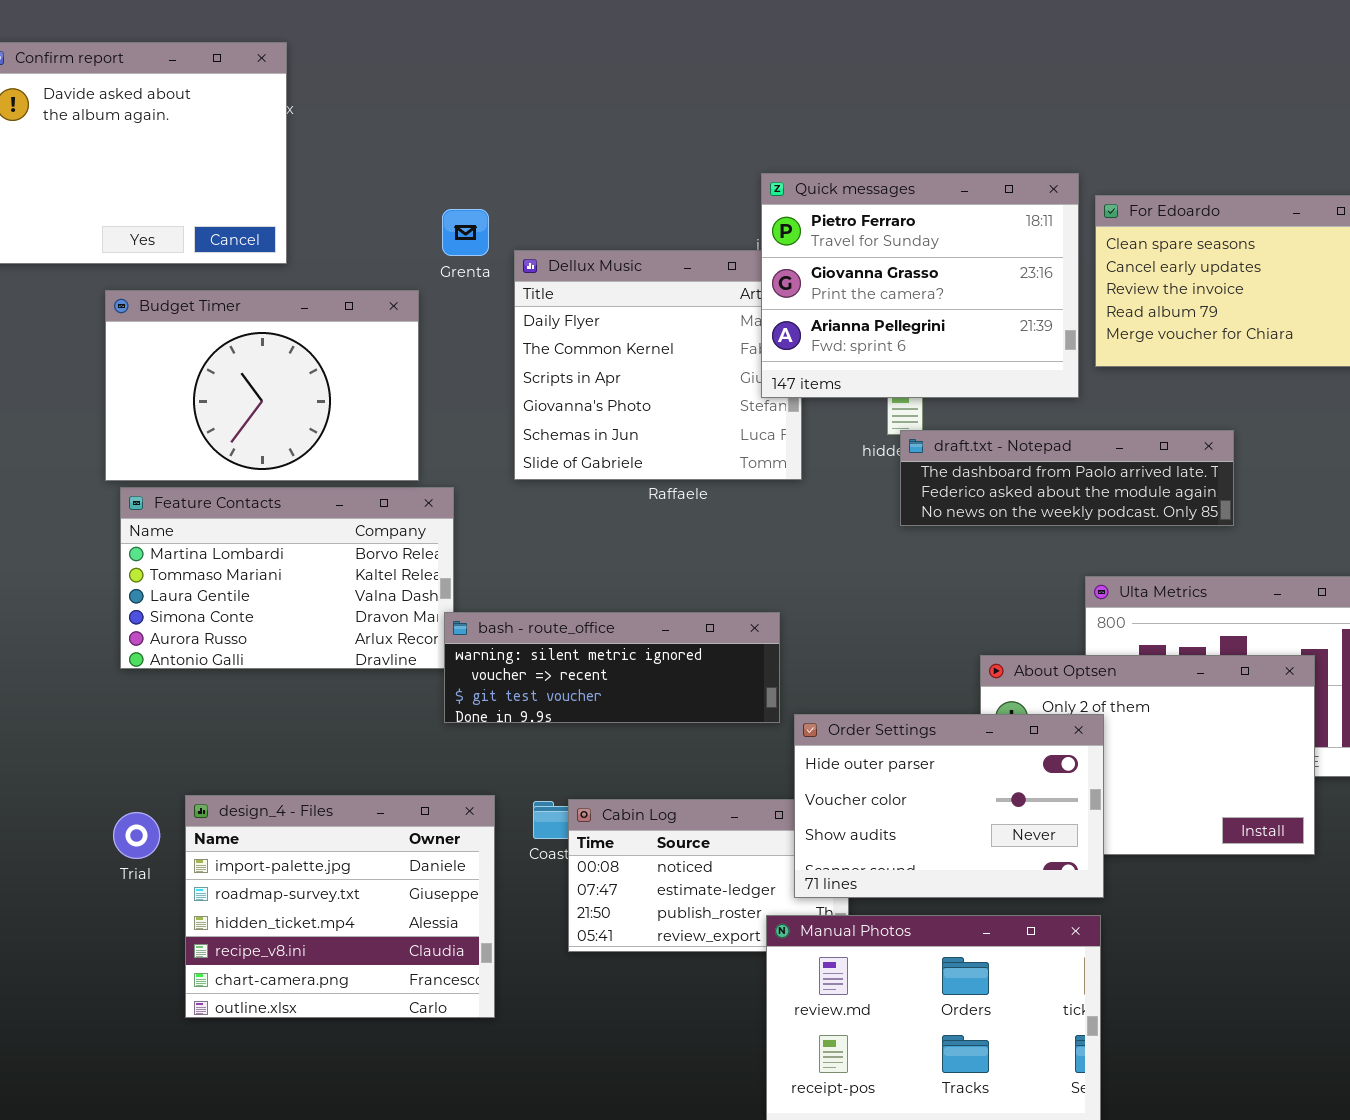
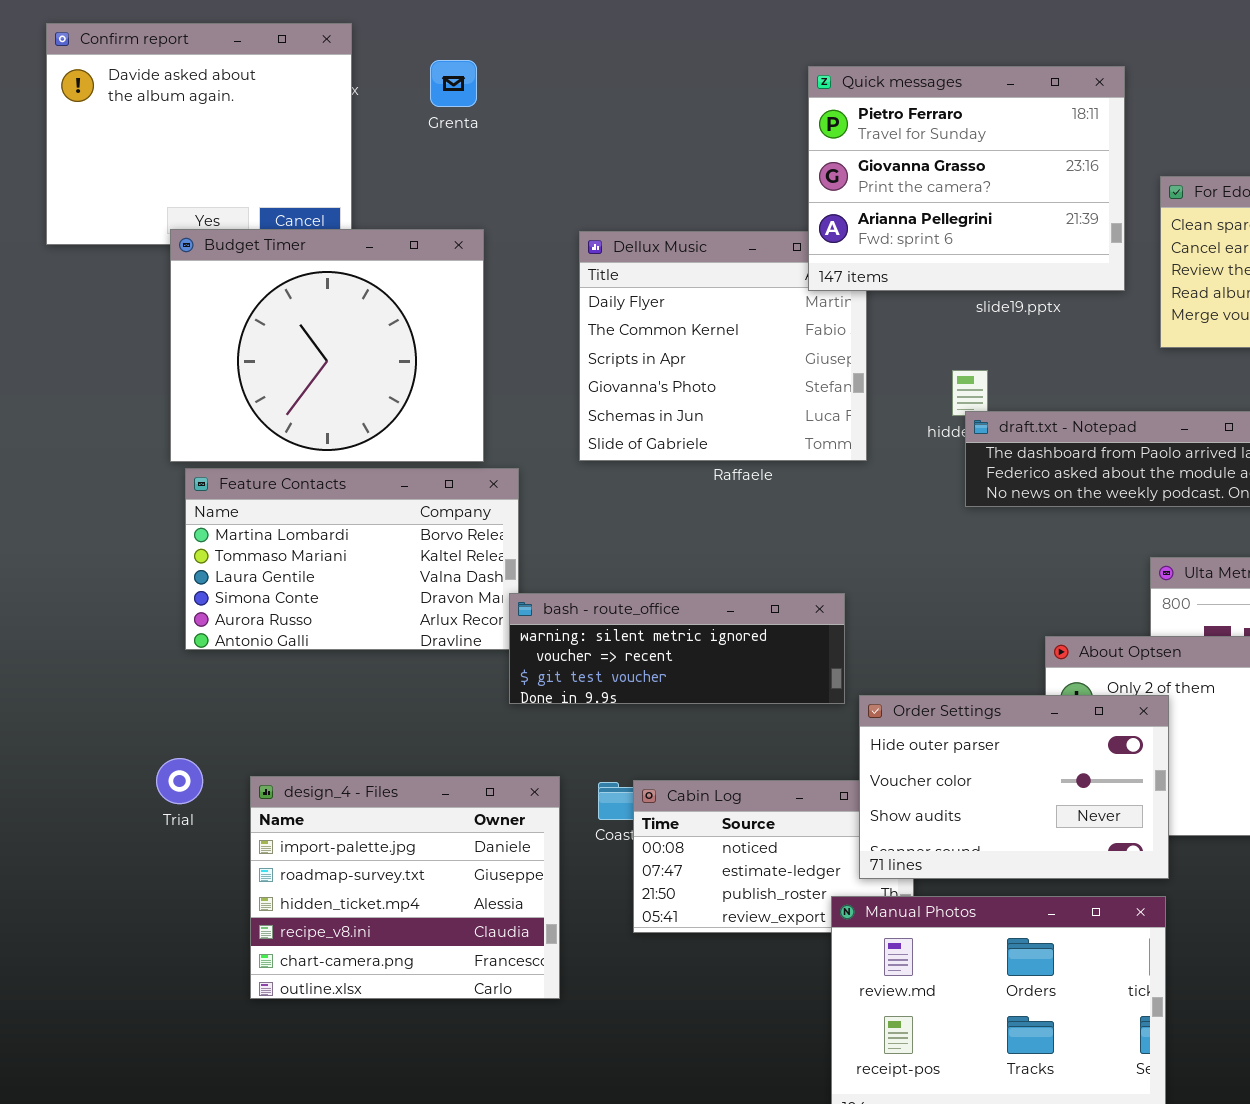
Quick messages: [761,173,1079,398] -> [808,66,1125,291], moved
Grenta: [442,209,489,256] -> [430,60,477,107], moved
Budget Timer: [105,290,419,481] -> [170,229,484,462], resized
Trial: [113,812,160,859] -> [156,758,203,804], moved

